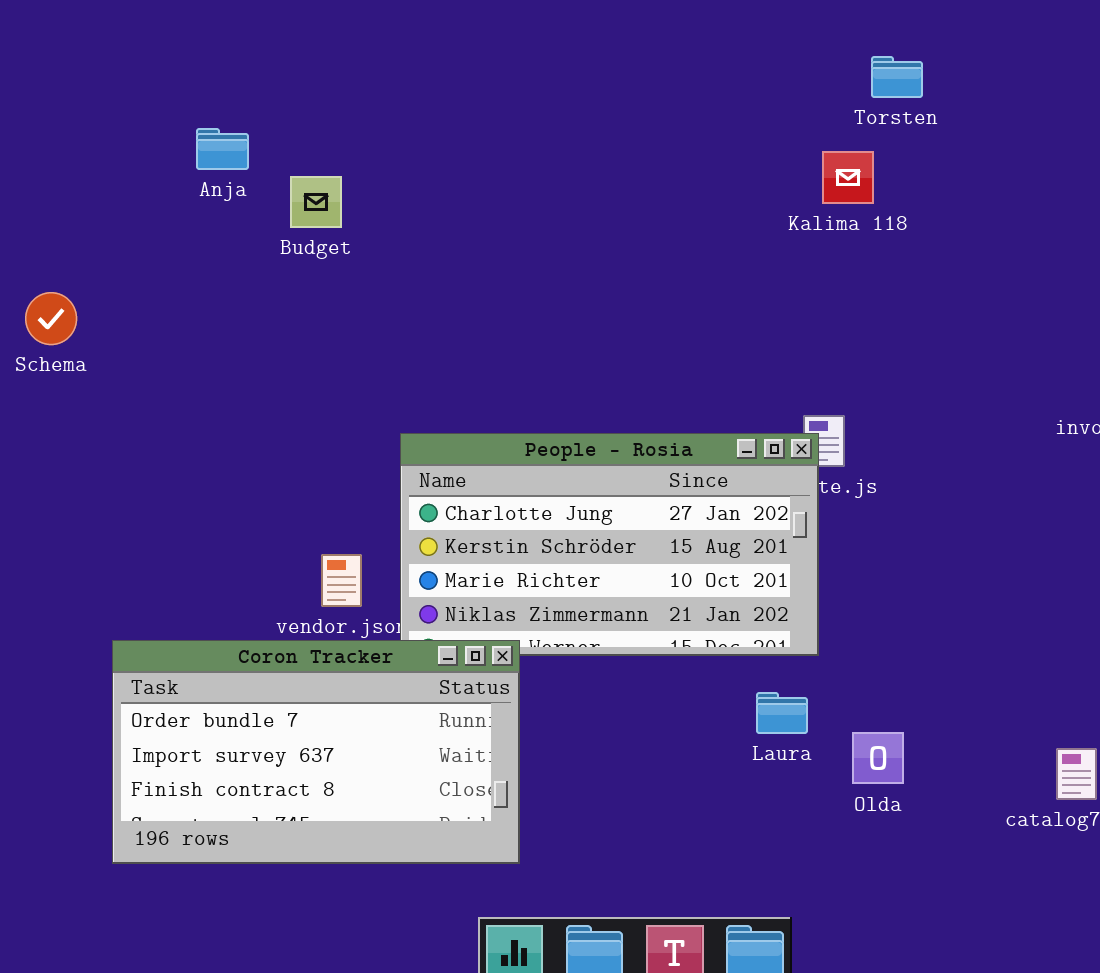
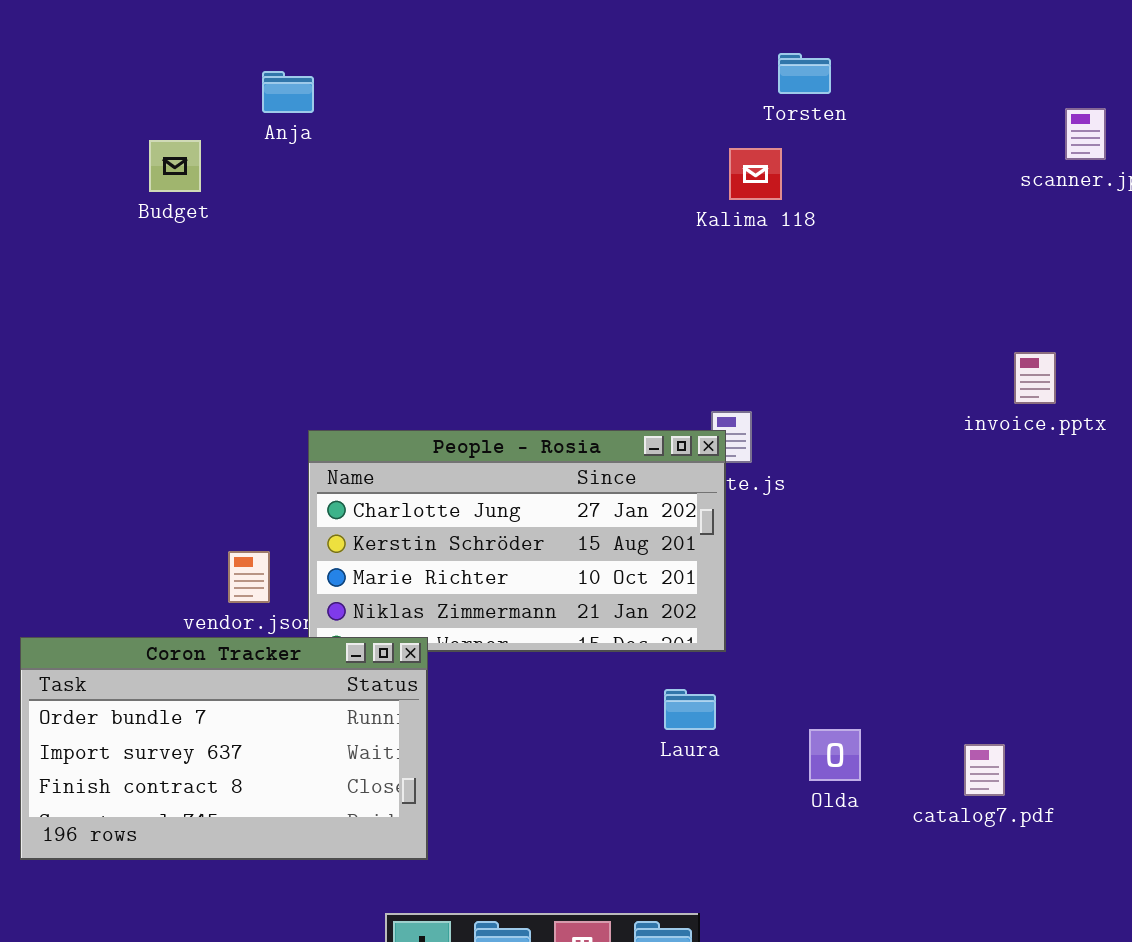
Anja: [196,128,249,170] -> [262,71,314,113], moved
Budget: [290,176,342,228] -> [149,140,201,192], moved
Olda: [852,732,904,784] -> [809,729,861,781], moved

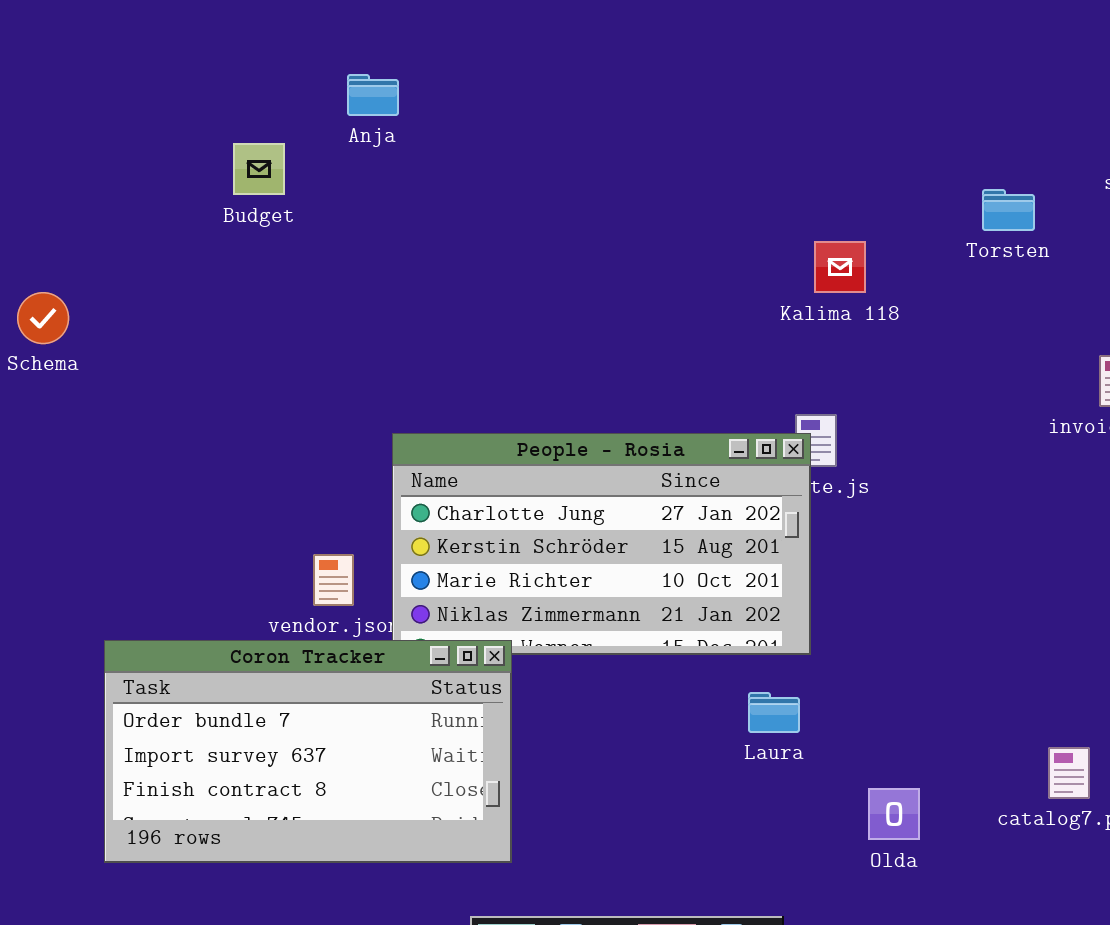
Torsten: [778,53,831,94] -> [982,189,1035,231], moved
Kalima 118: [729,148,782,200] -> [814,241,866,293], moved
Olda: [809,729,861,781] -> [868,788,920,840], moved

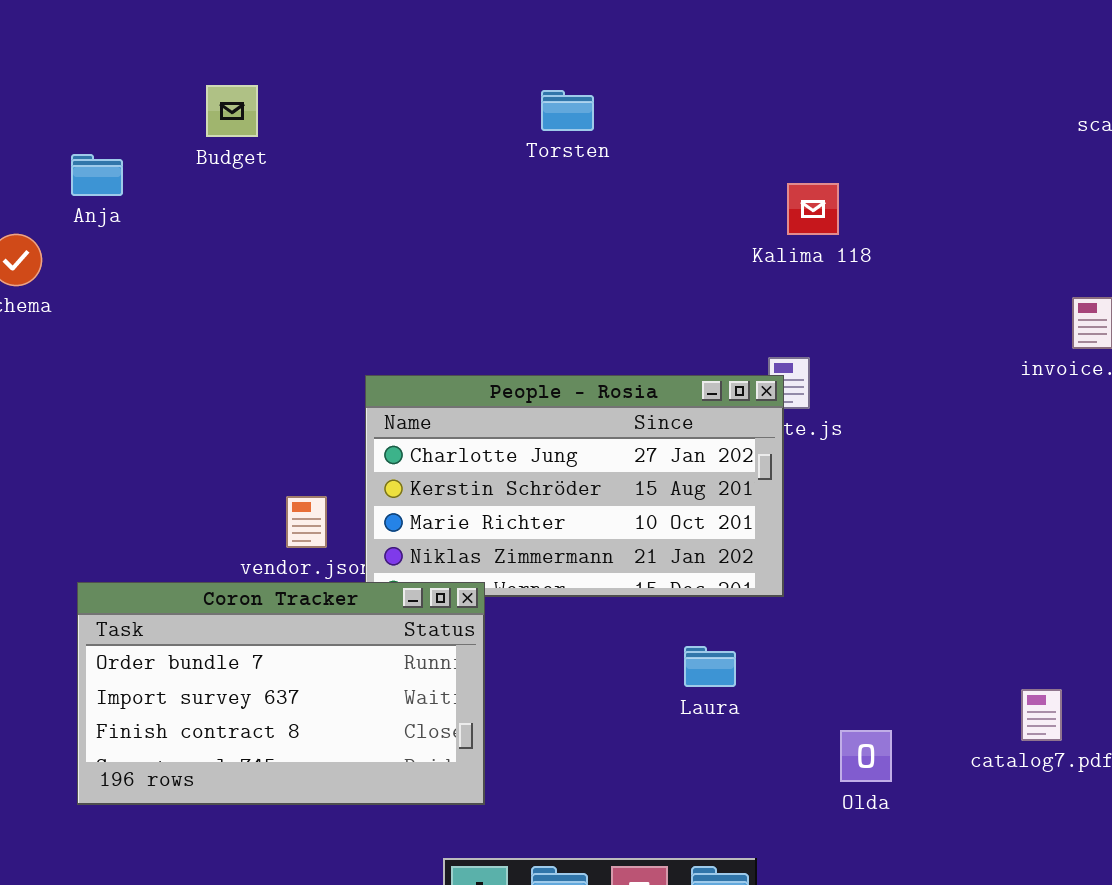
Anja: [347,74,399,116] -> [71,154,123,196], moved
Torsten: [982,189,1035,231] -> [541,90,594,131], moved
Laura: [748,692,800,733] -> [684,646,736,687], moved

